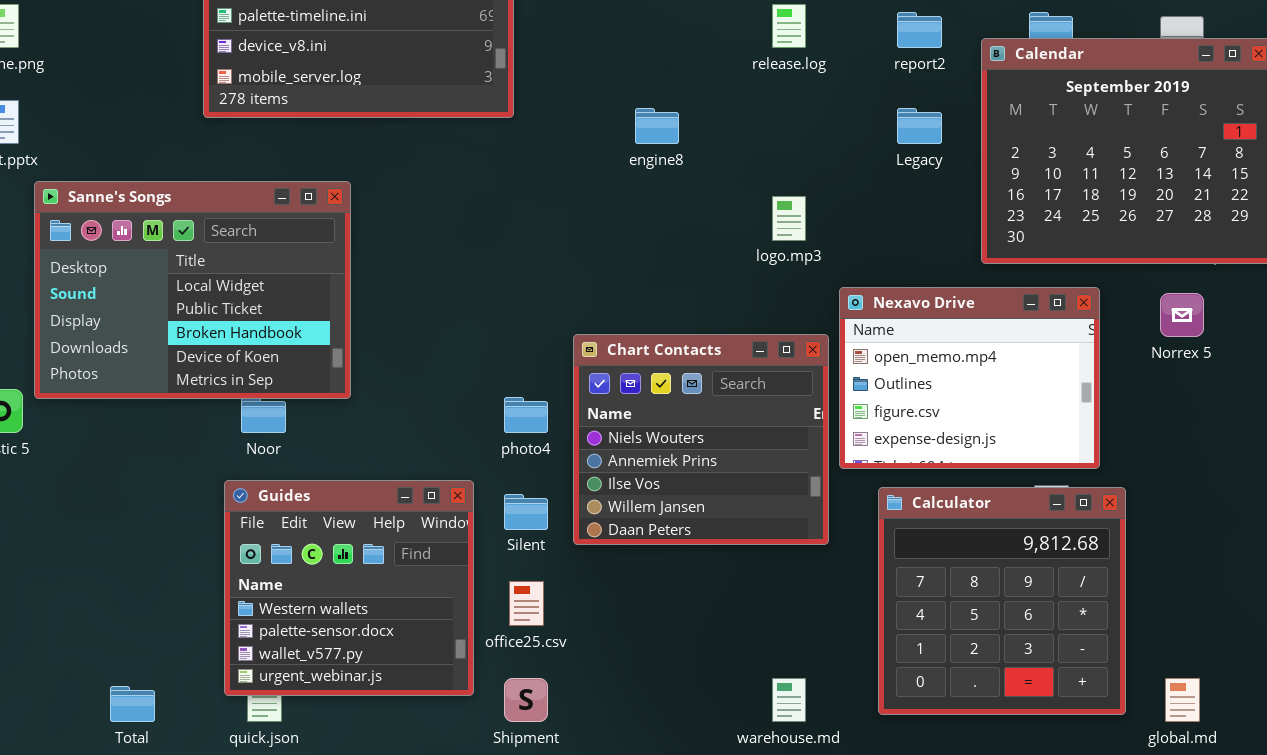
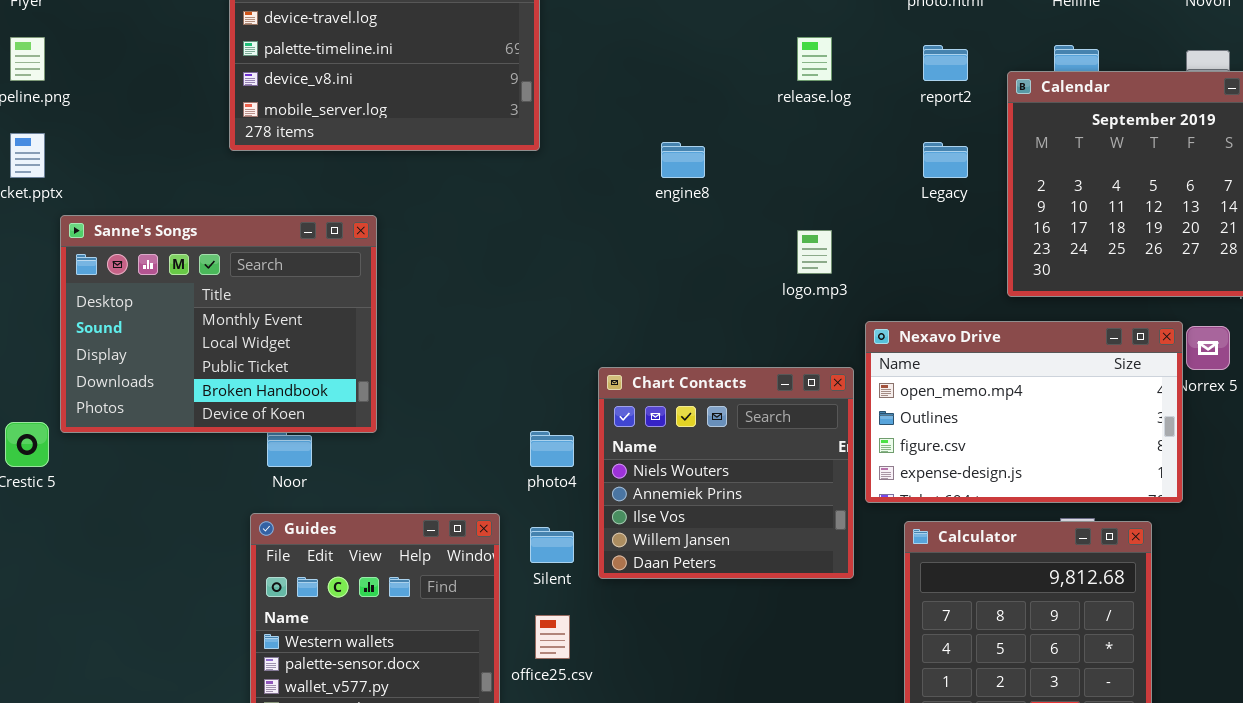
Sanne's Songs: [34,181,351,399] -> [60,215,377,433], scrolled up 1 row
Nexavo Drive: [839,287,1100,469] -> [865,321,1183,503], resized

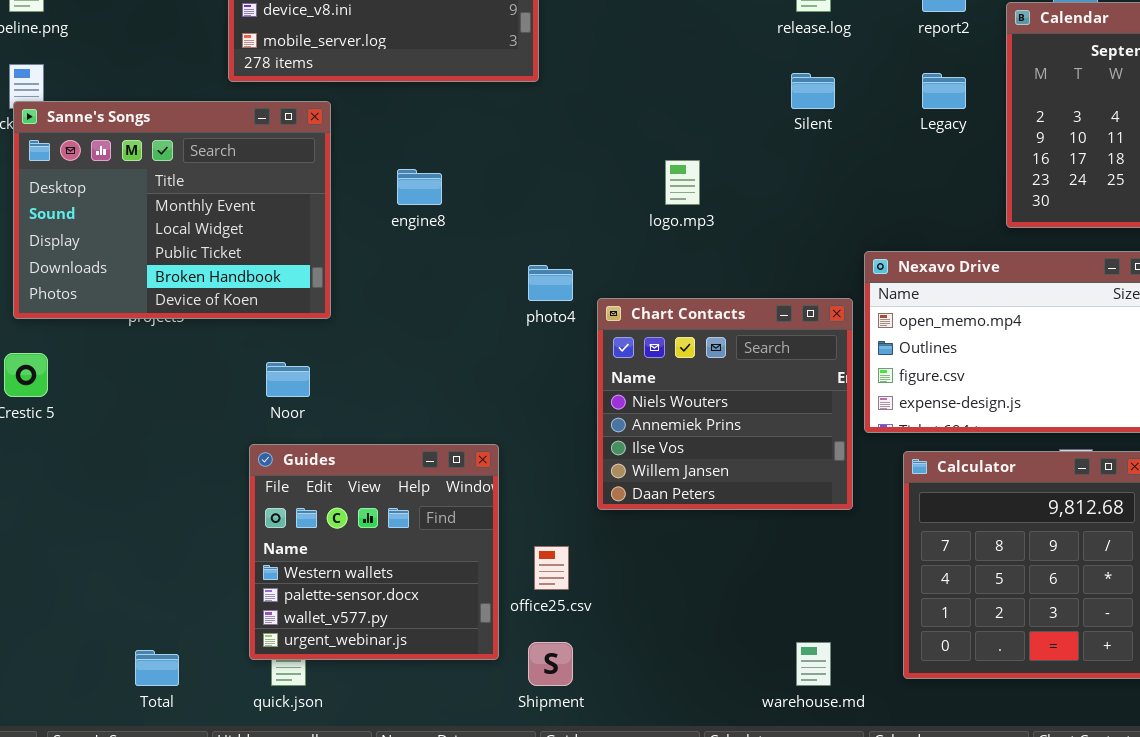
engine8: [661,142,705,178] -> [397,169,442,205], moved
Sanne's Songs: [60,215,377,433] -> [13,101,331,319], moved
logo.mp3: [797,230,832,274] -> [665,160,700,205], moved
photo4: [530,431,574,467] -> [528,265,573,301], moved
Silent: [530,527,574,563] -> [791,73,835,109], moved

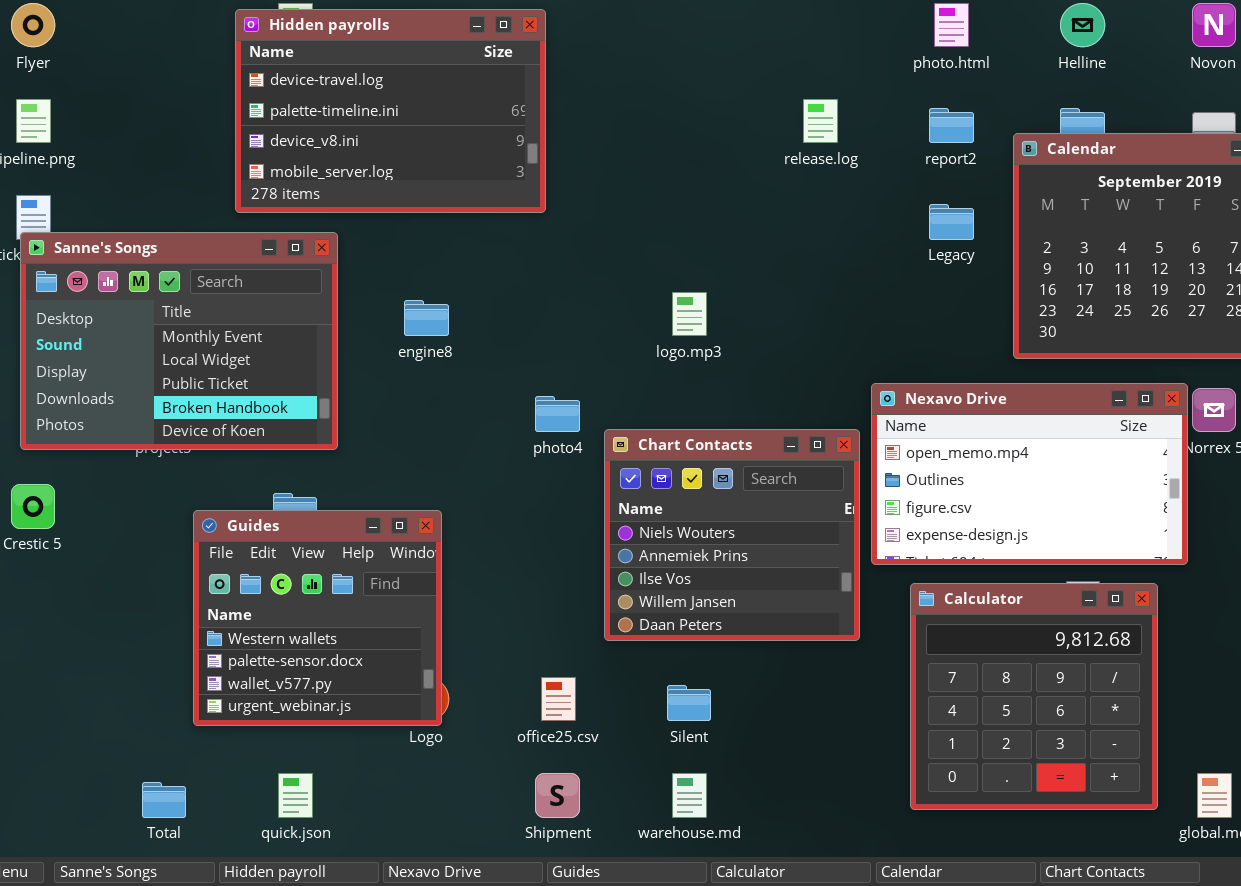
Silent: [791,73,835,109] -> [667,685,711,721], moved
Guides: [249,444,499,660] -> [193,510,442,726], moved
warehouse.md: [796,642,831,686] -> [672,773,707,818], moved

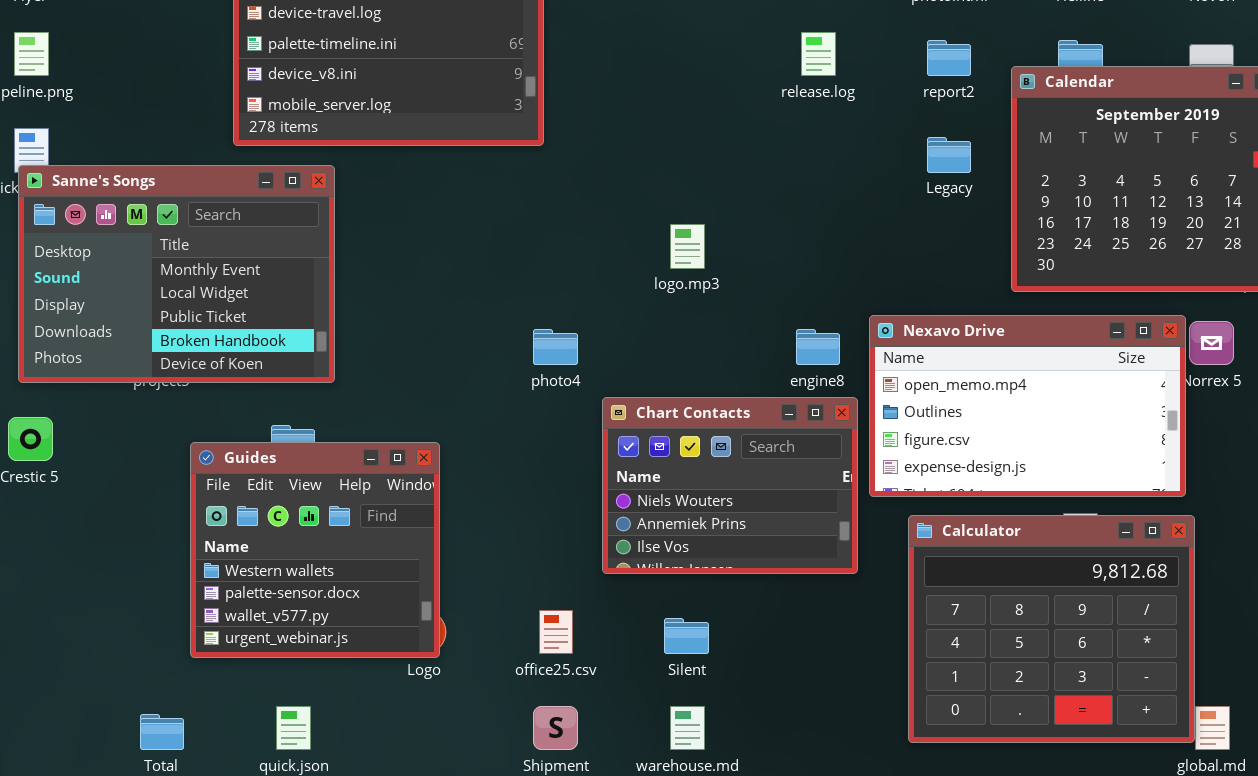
engine8: [404,300,449,336] -> [796,329,840,365], moved
Chart Contacts: [604,429,860,641] -> [602,397,858,574], resized
Calculator: [910,583,1158,810] -> [908,515,1195,743], resized

